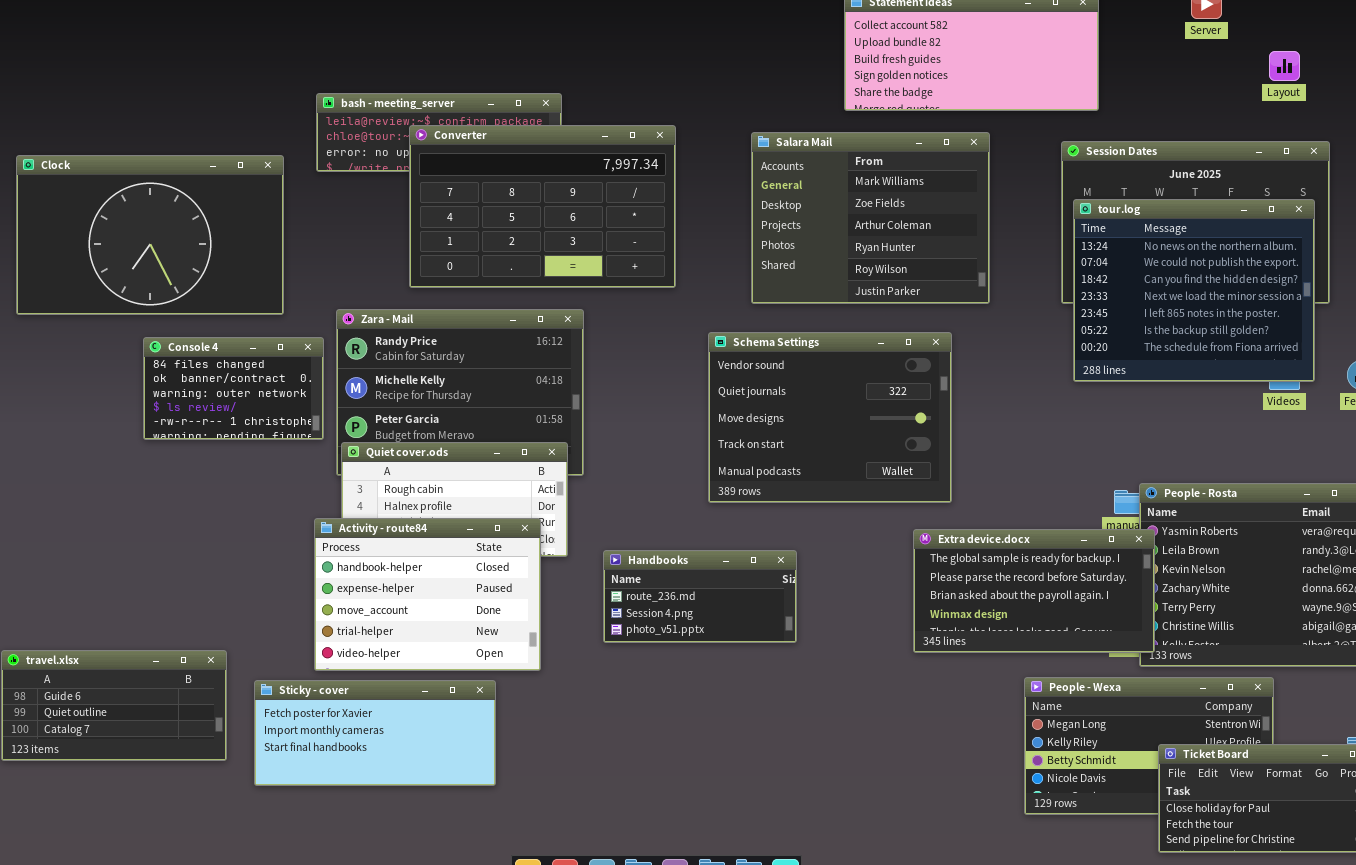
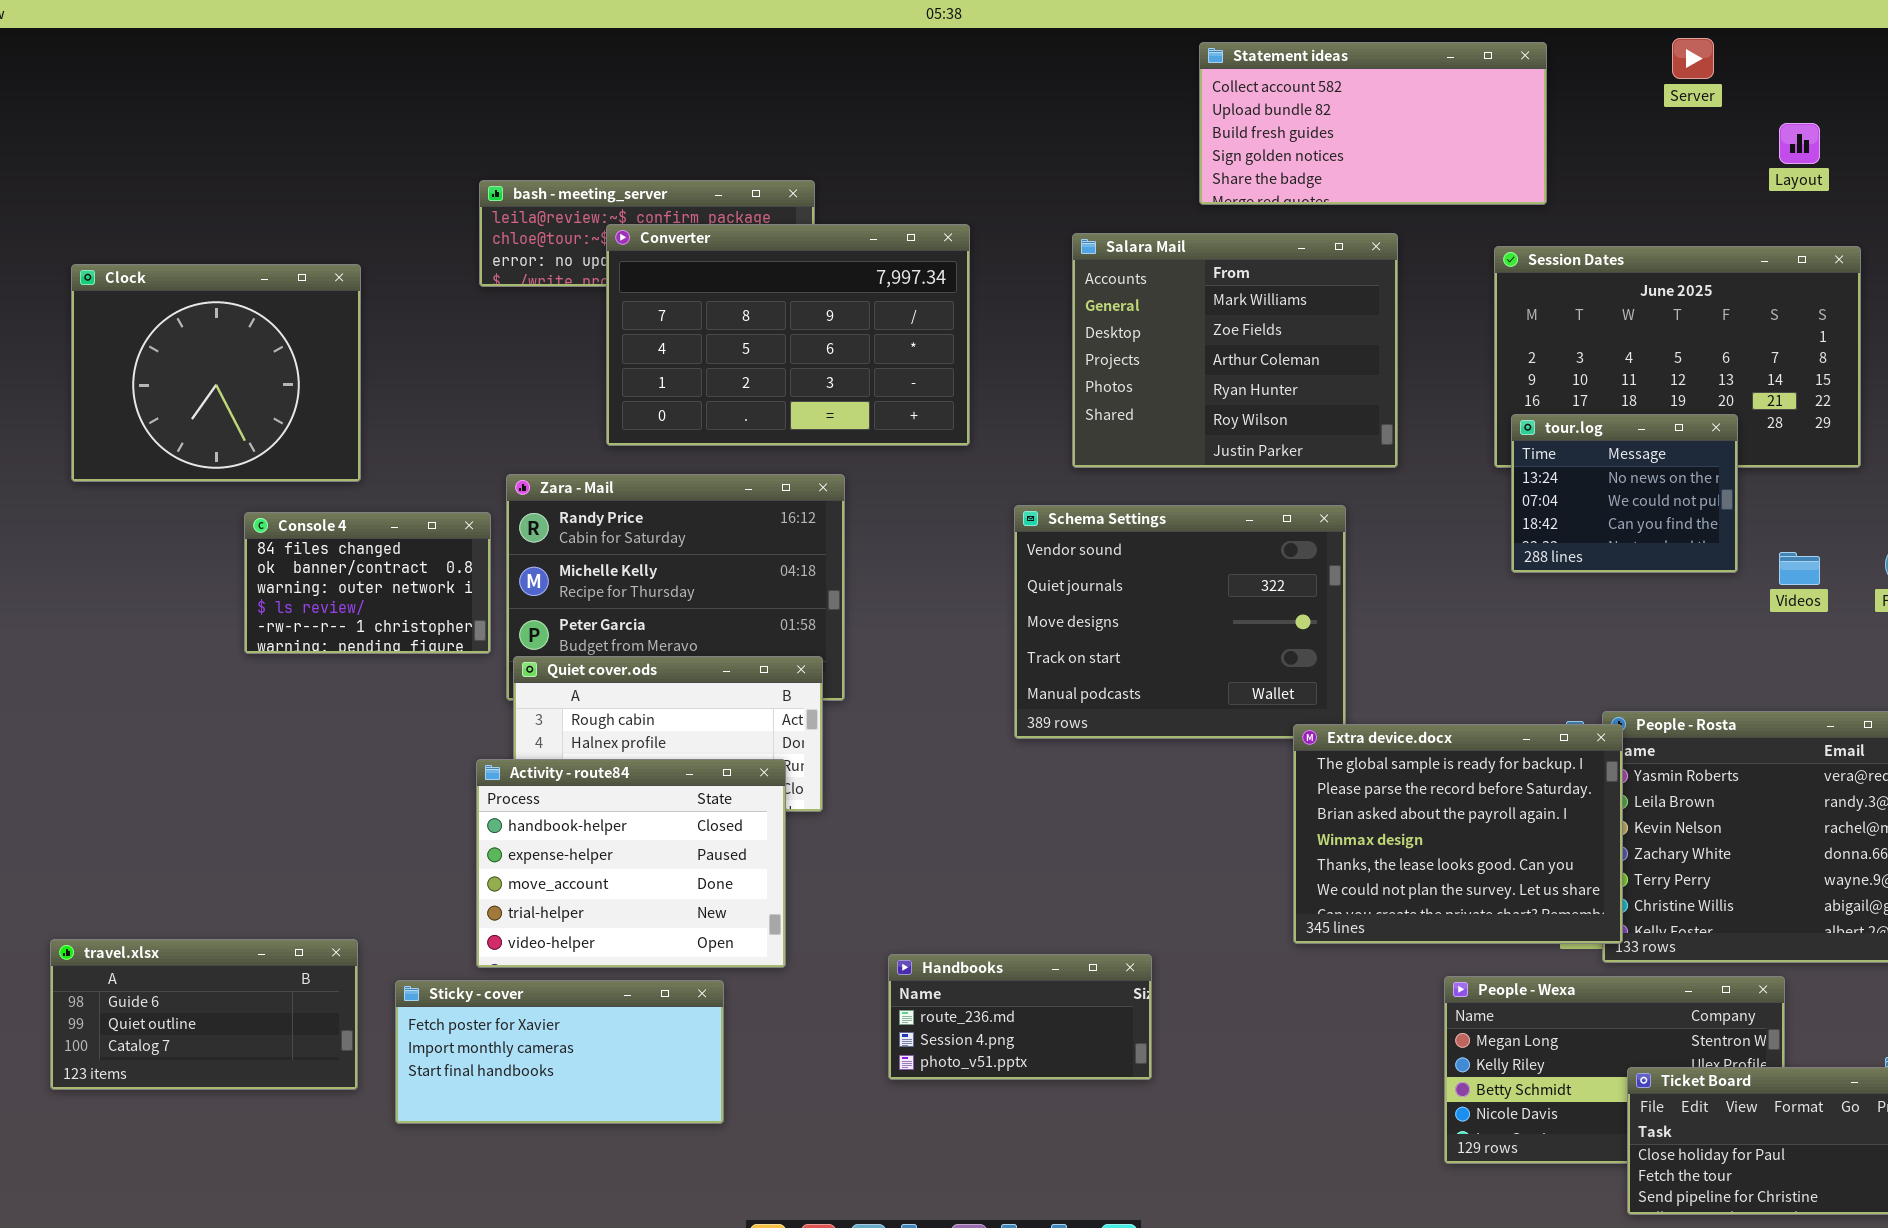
Clock: [16,155,284,315] -> [71,264,361,482], resized
tour.log: [1073,199,1315,382] -> [1511,414,1738,573], resized
Extra device.docx: [913,529,1155,653] -> [1293,724,1623,944], resized
Handbooks: [603,550,797,643] -> [888,954,1152,1080], moved

